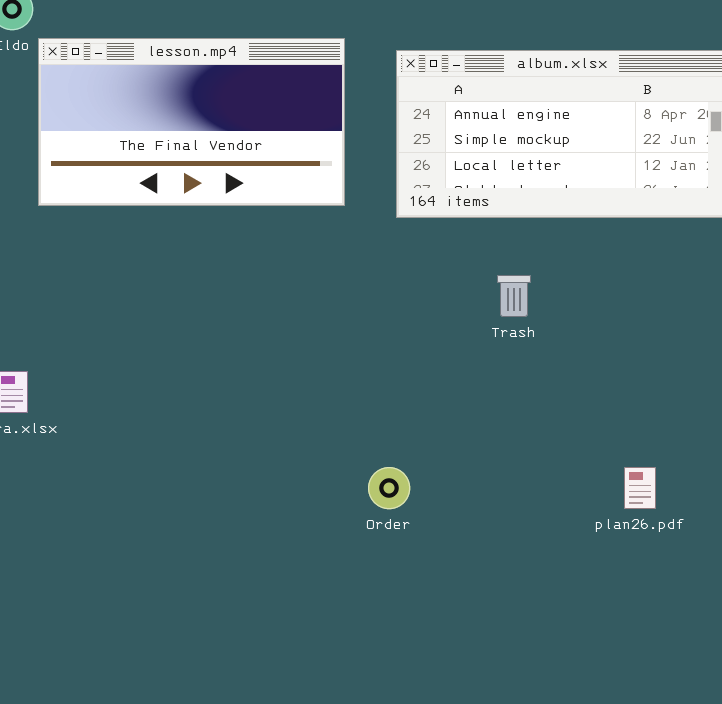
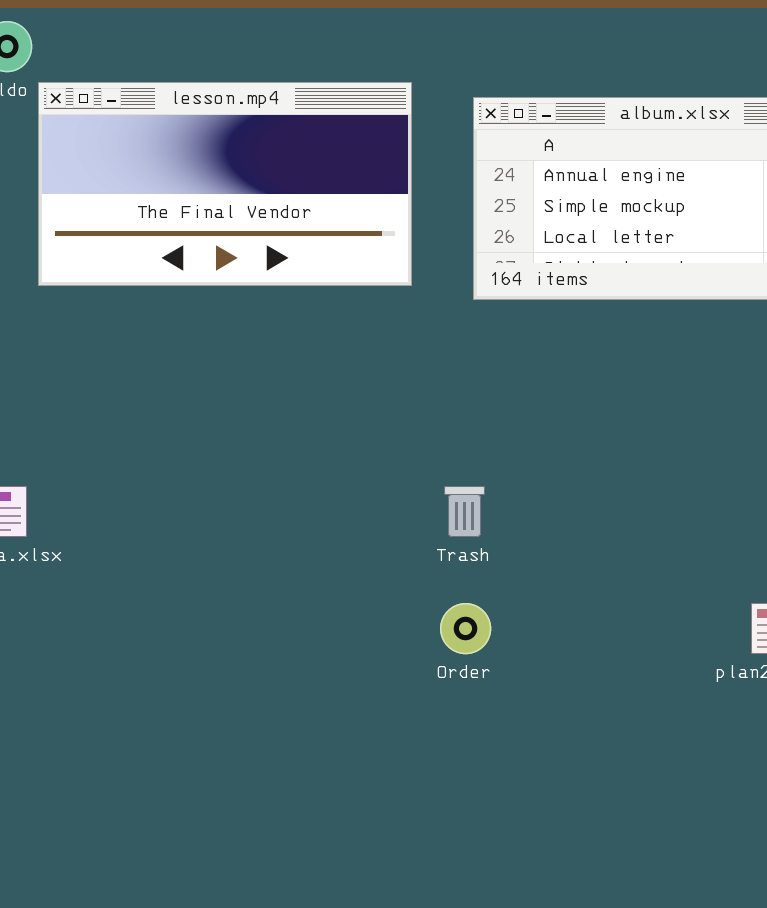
Trash: [497,275,531,317] -> [444,486,485,537], moved

